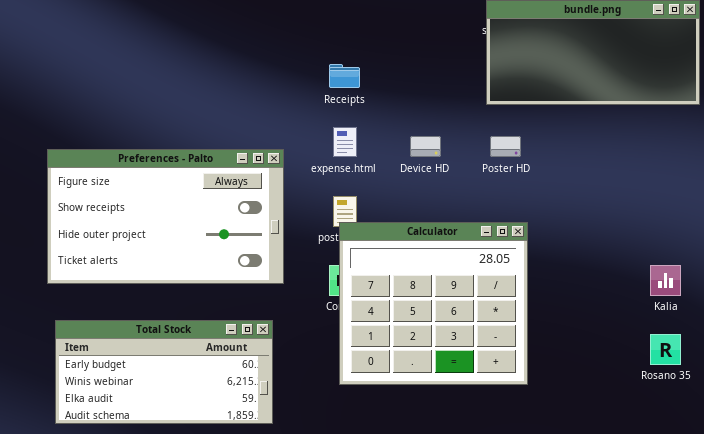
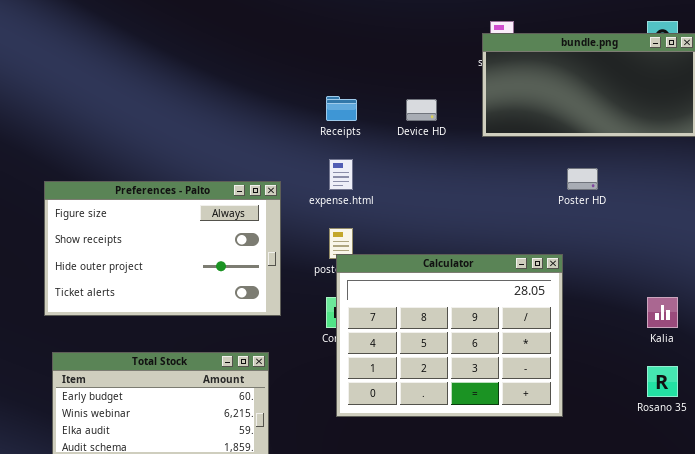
Device HD: [410,136,441,157] -> [406,99,437,121], moved
Poster HD: [490,136,521,157] -> [567,168,598,190], moved
Calculator: [339,222,528,385] -> [336,254,563,417], resized

